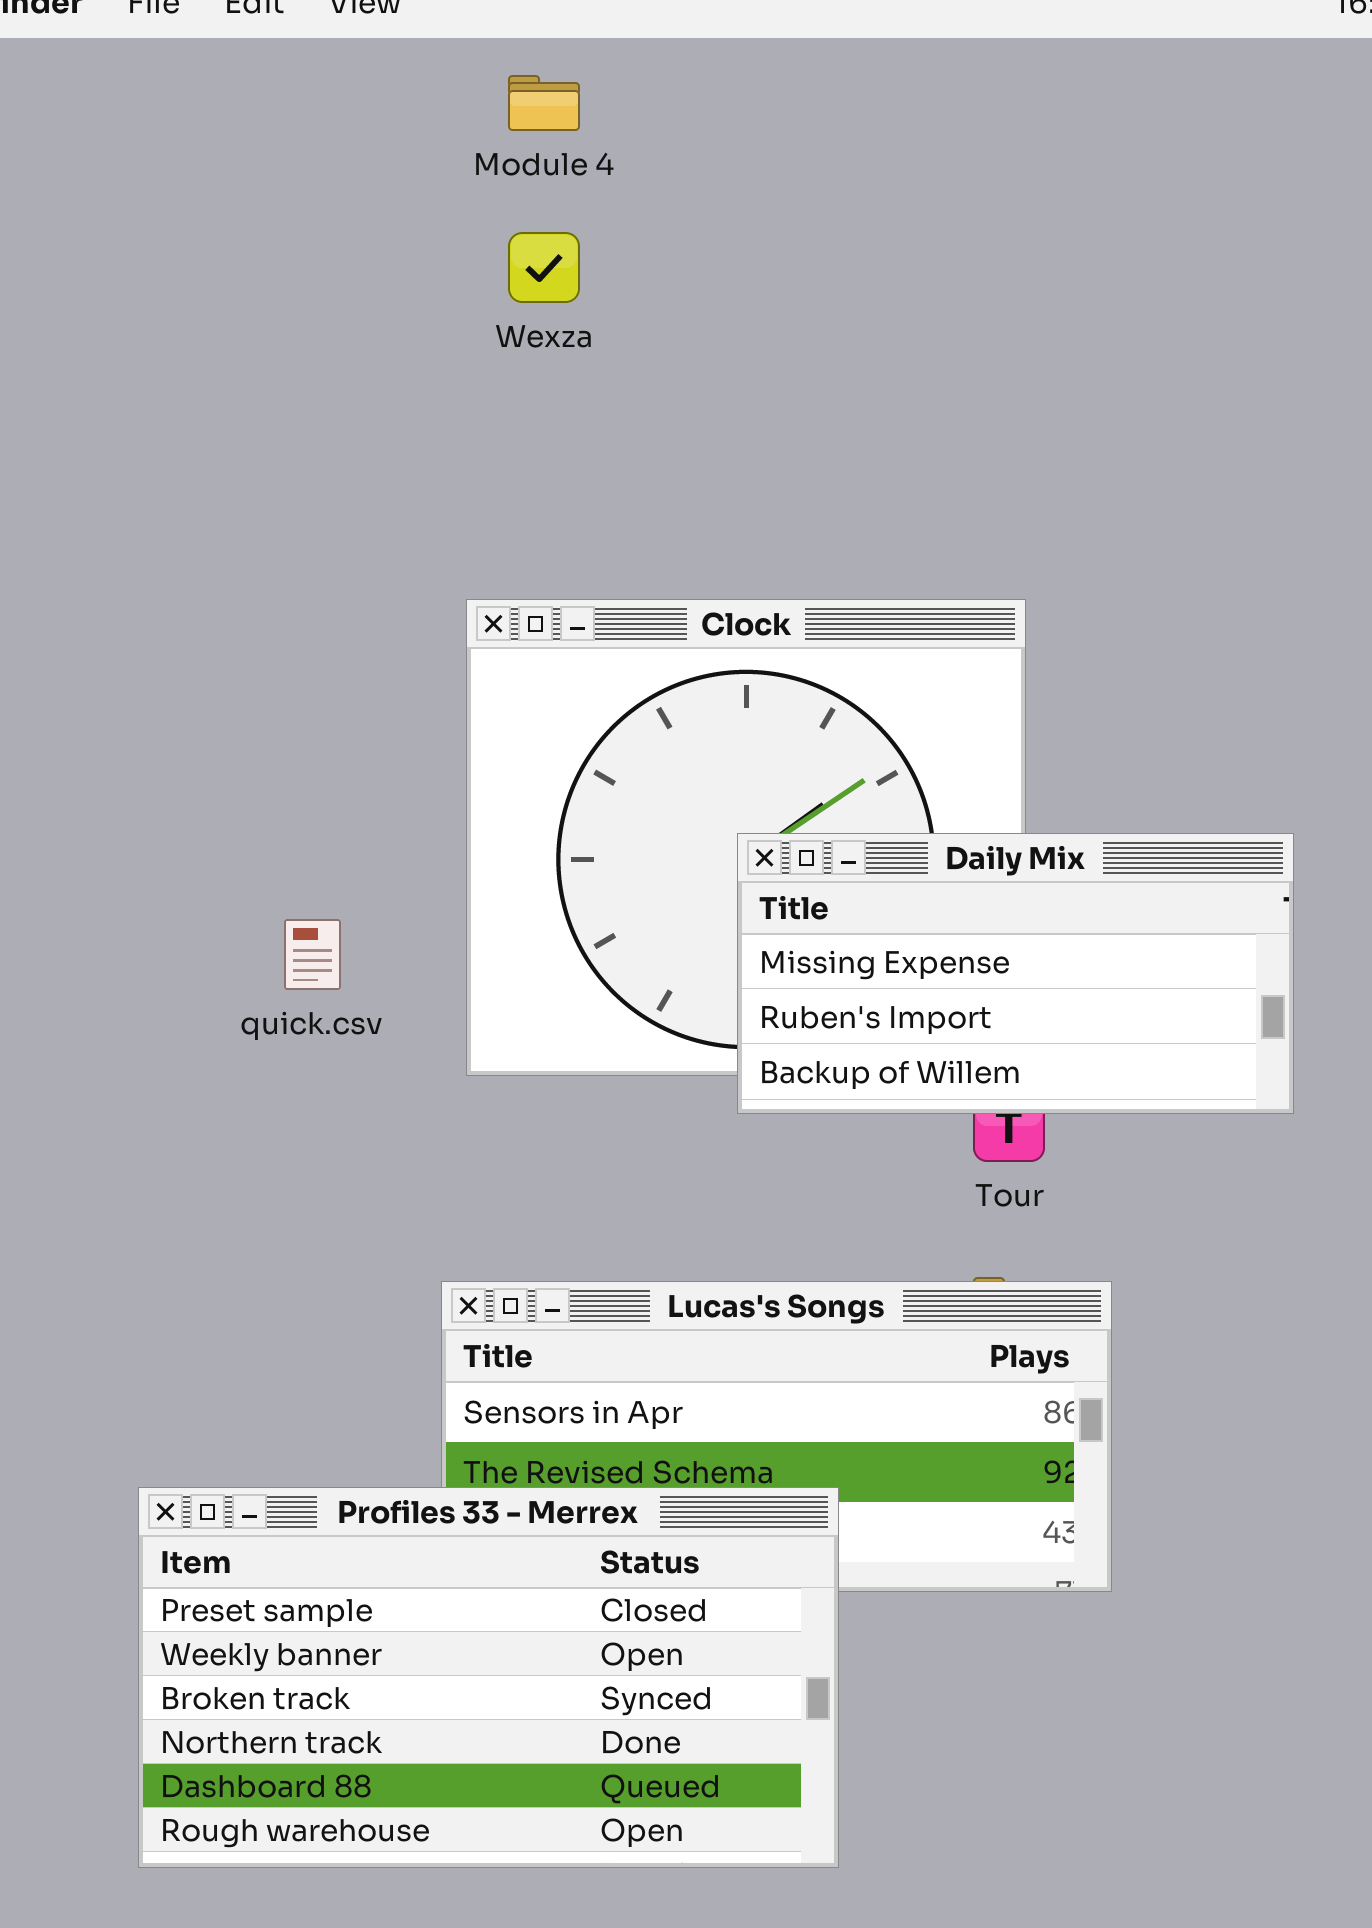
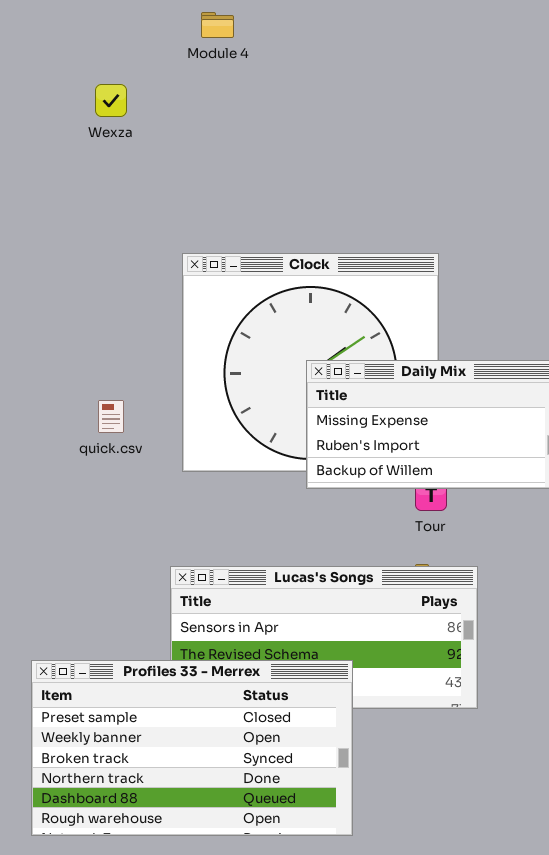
Wexza: [508,232,580,303] -> [95,84,127,117], moved

